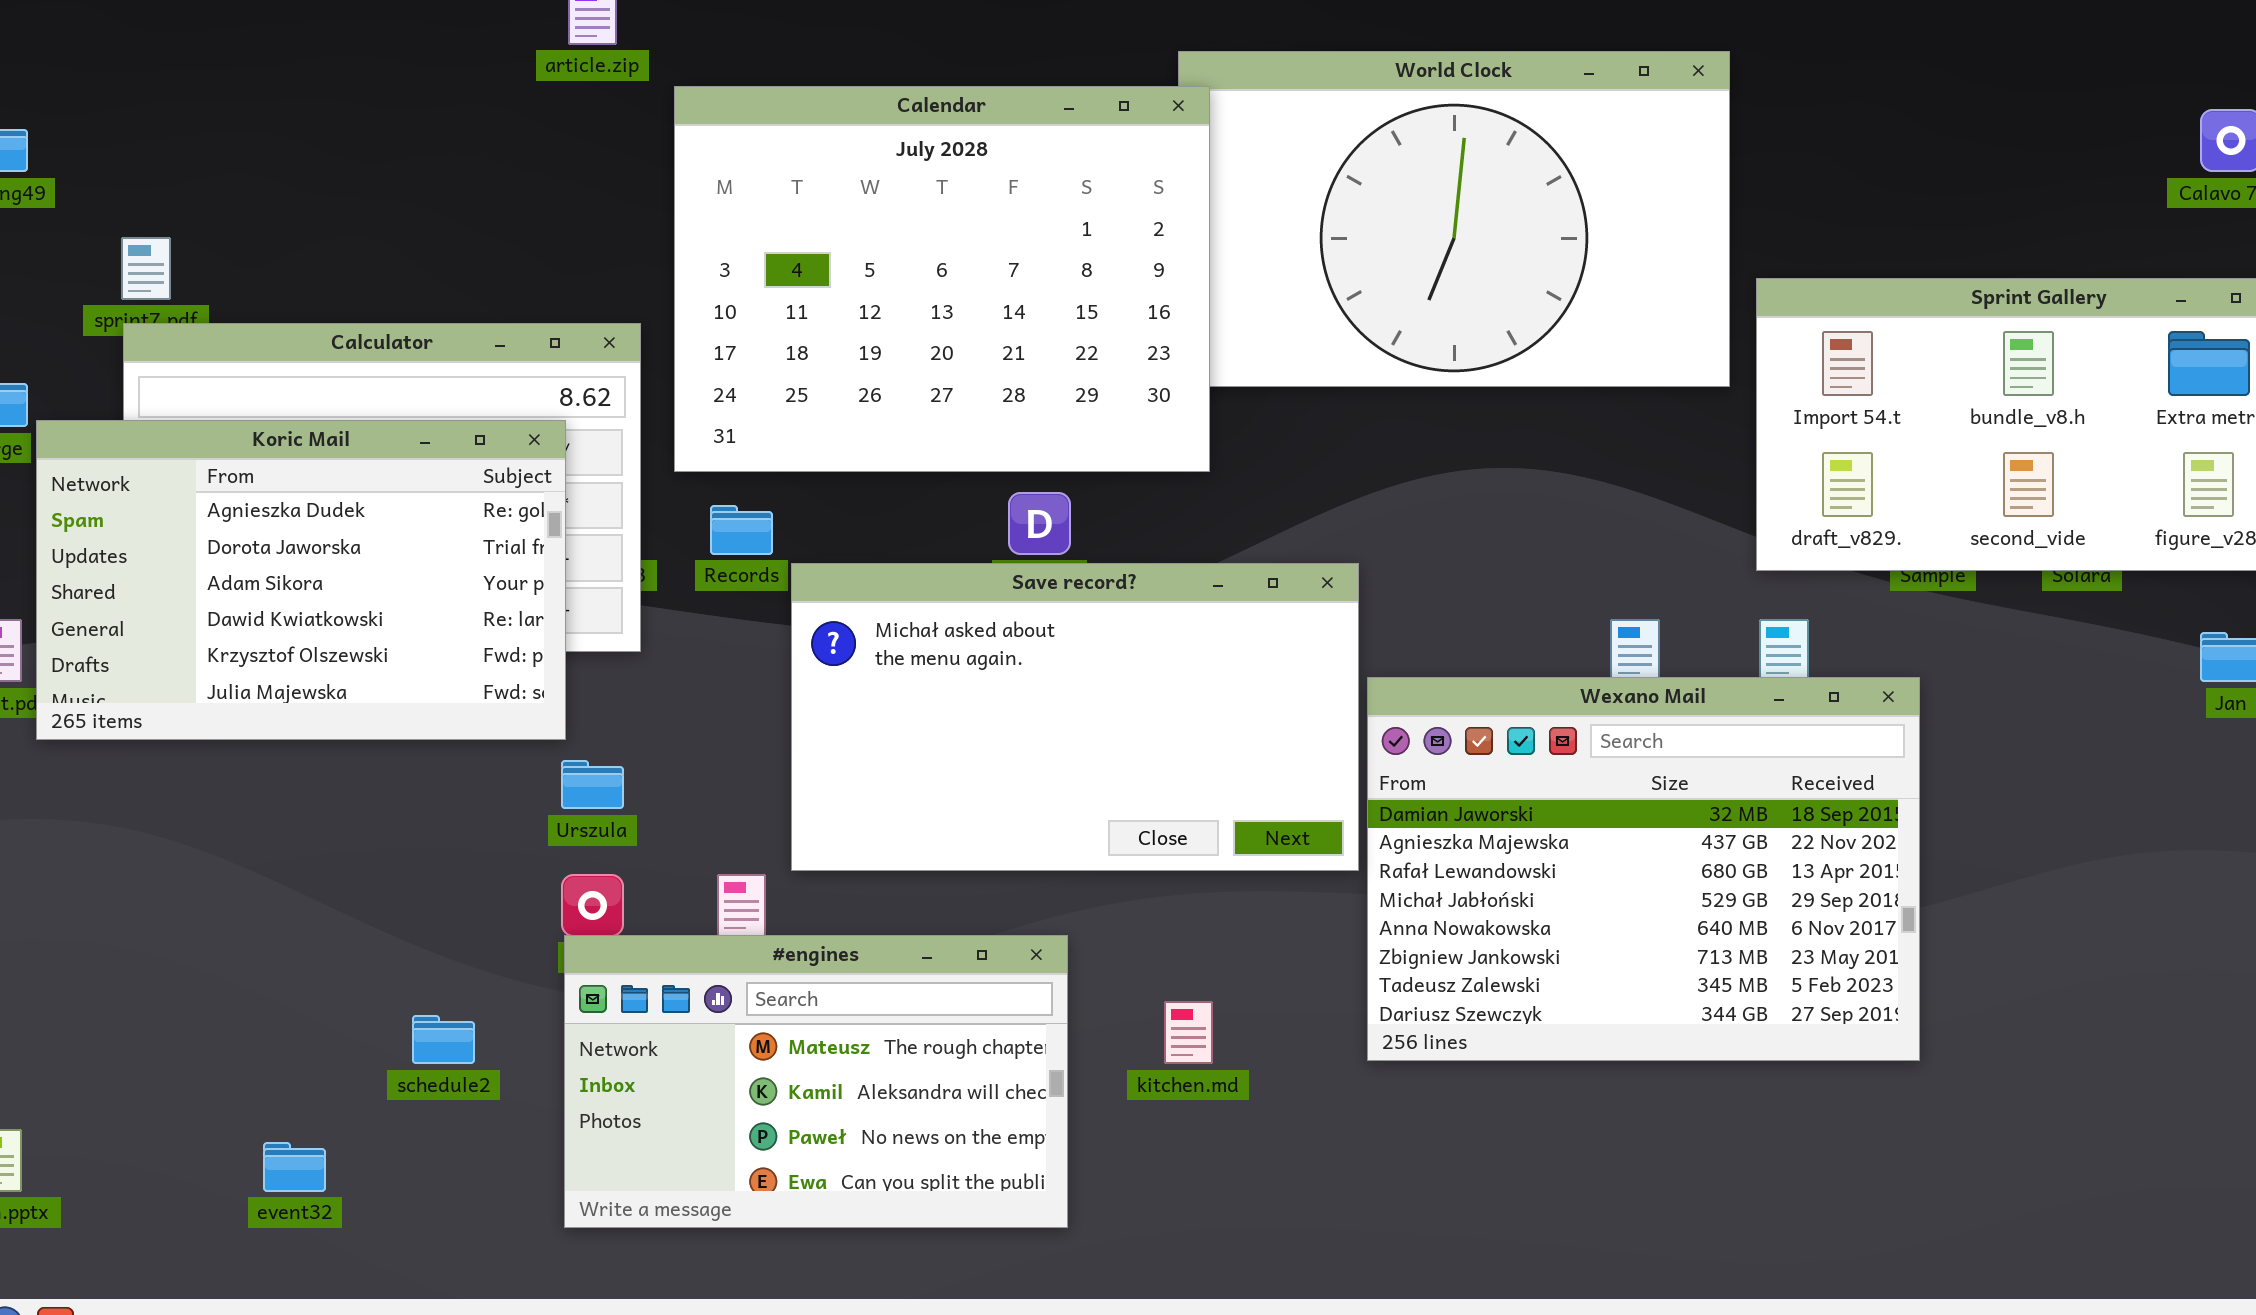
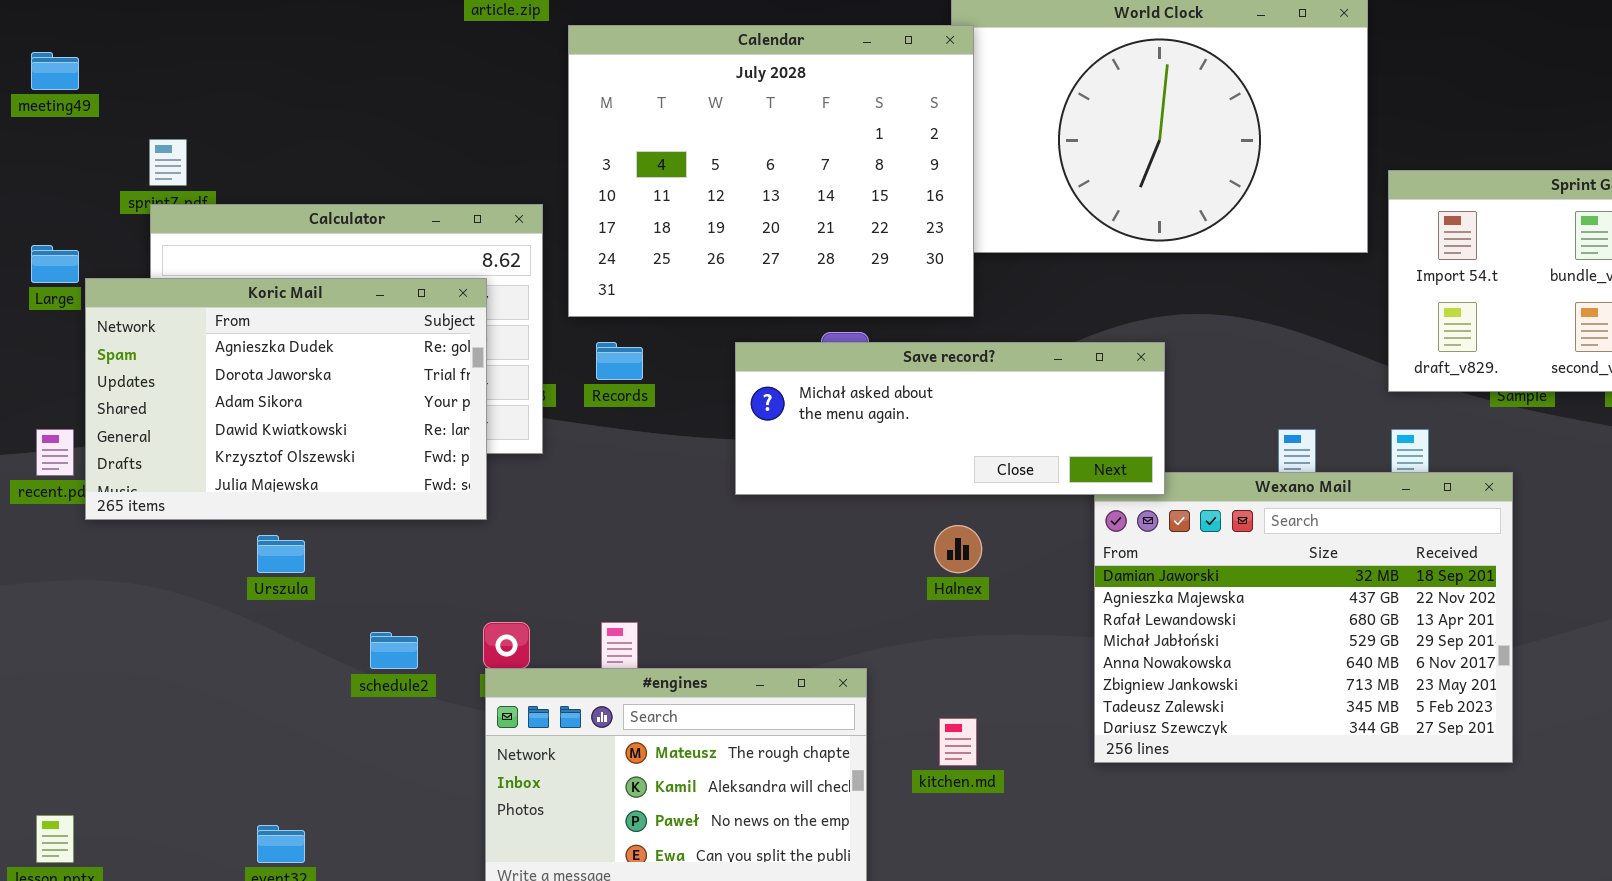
Save record?: [791,563,1359,871] -> [735,342,1165,495], moved, resized
Urszula: [561,760,624,809] -> [257,535,305,573], moved
schedule2: [412,1015,475,1064] -> [370,632,418,669], moved

